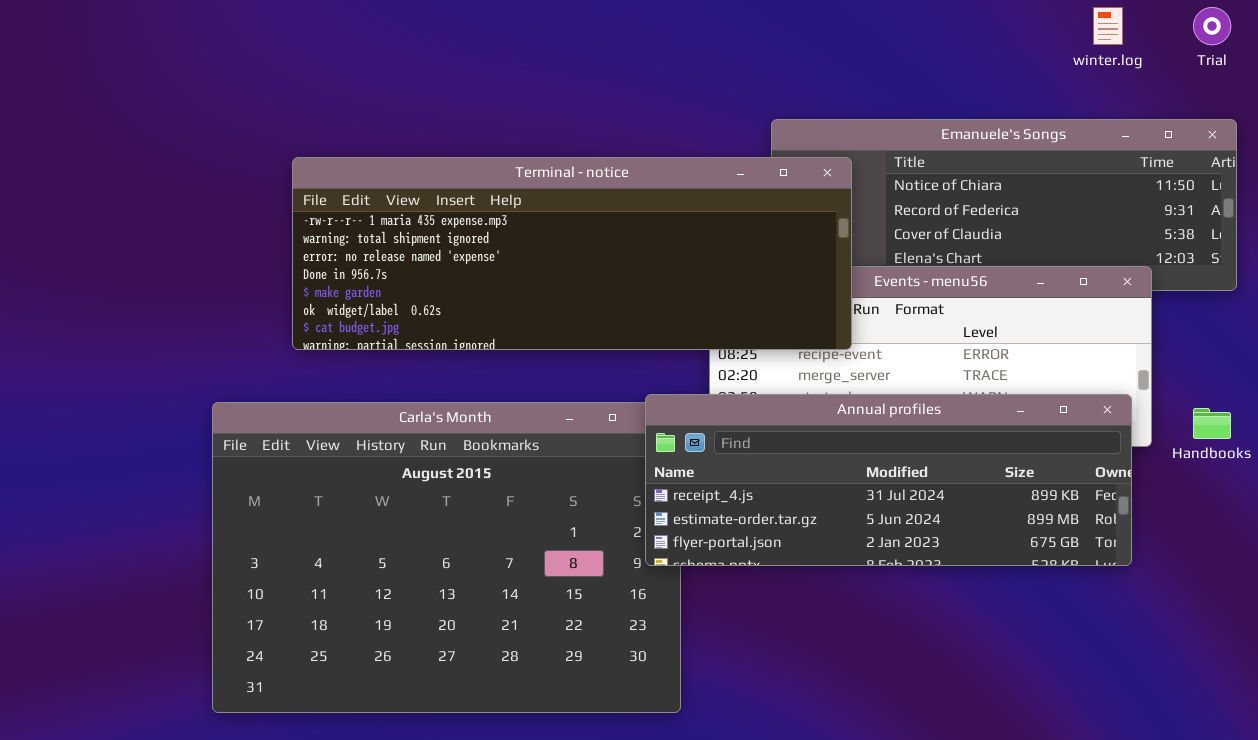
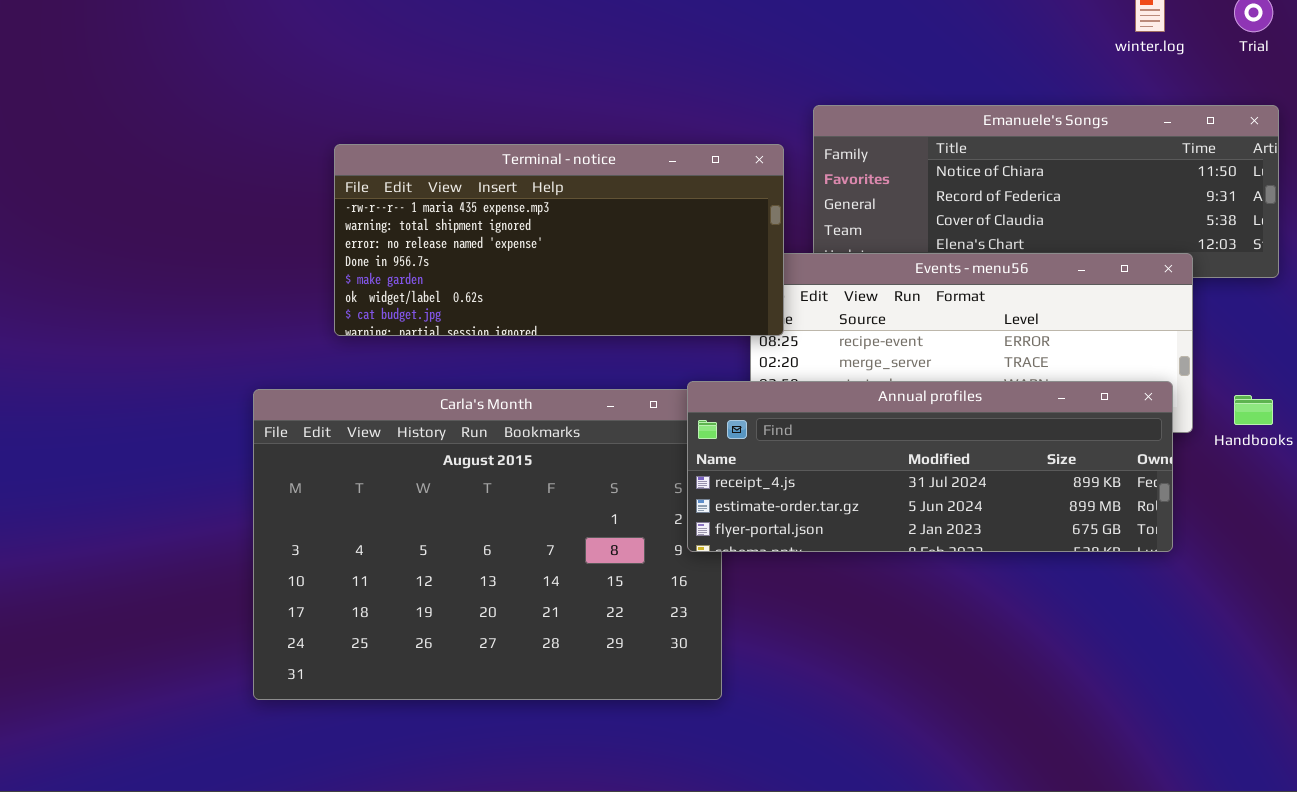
Terminal - notice: [292,157,852,350] -> [334,144,784,336], resized

